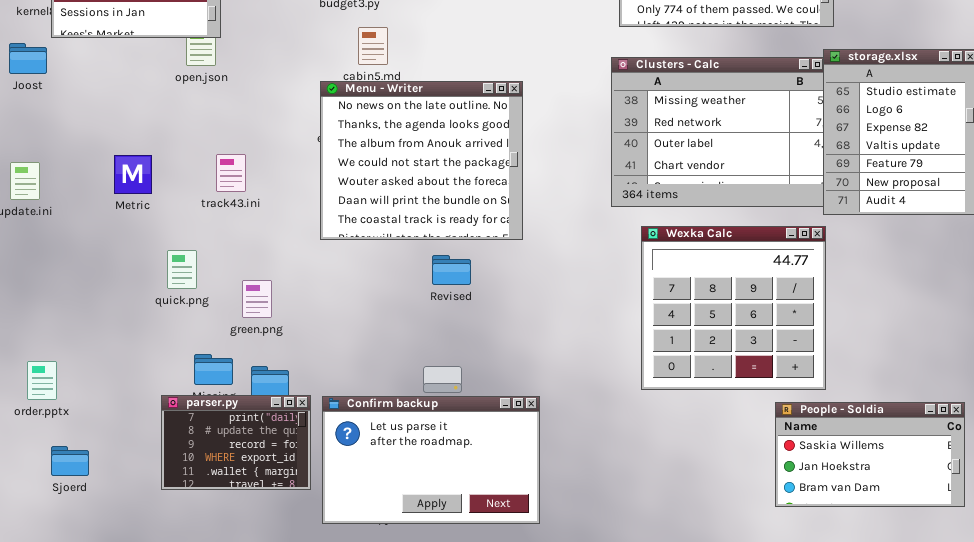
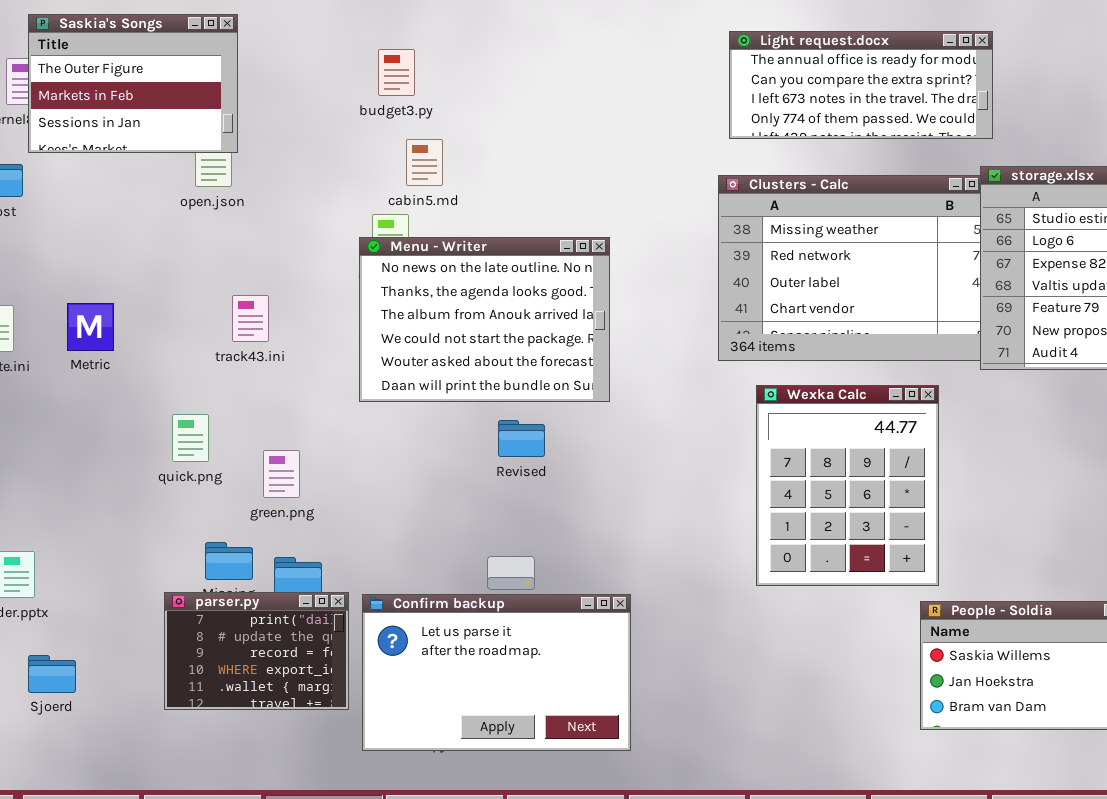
Menu - Writer: [320,81,523,240] -> [359,237,610,402], resized
Metric: [114,155,152,194] -> [67,303,114,351], moved
Wexka Calc: [641,226,826,390] -> [756,385,939,586], resized

